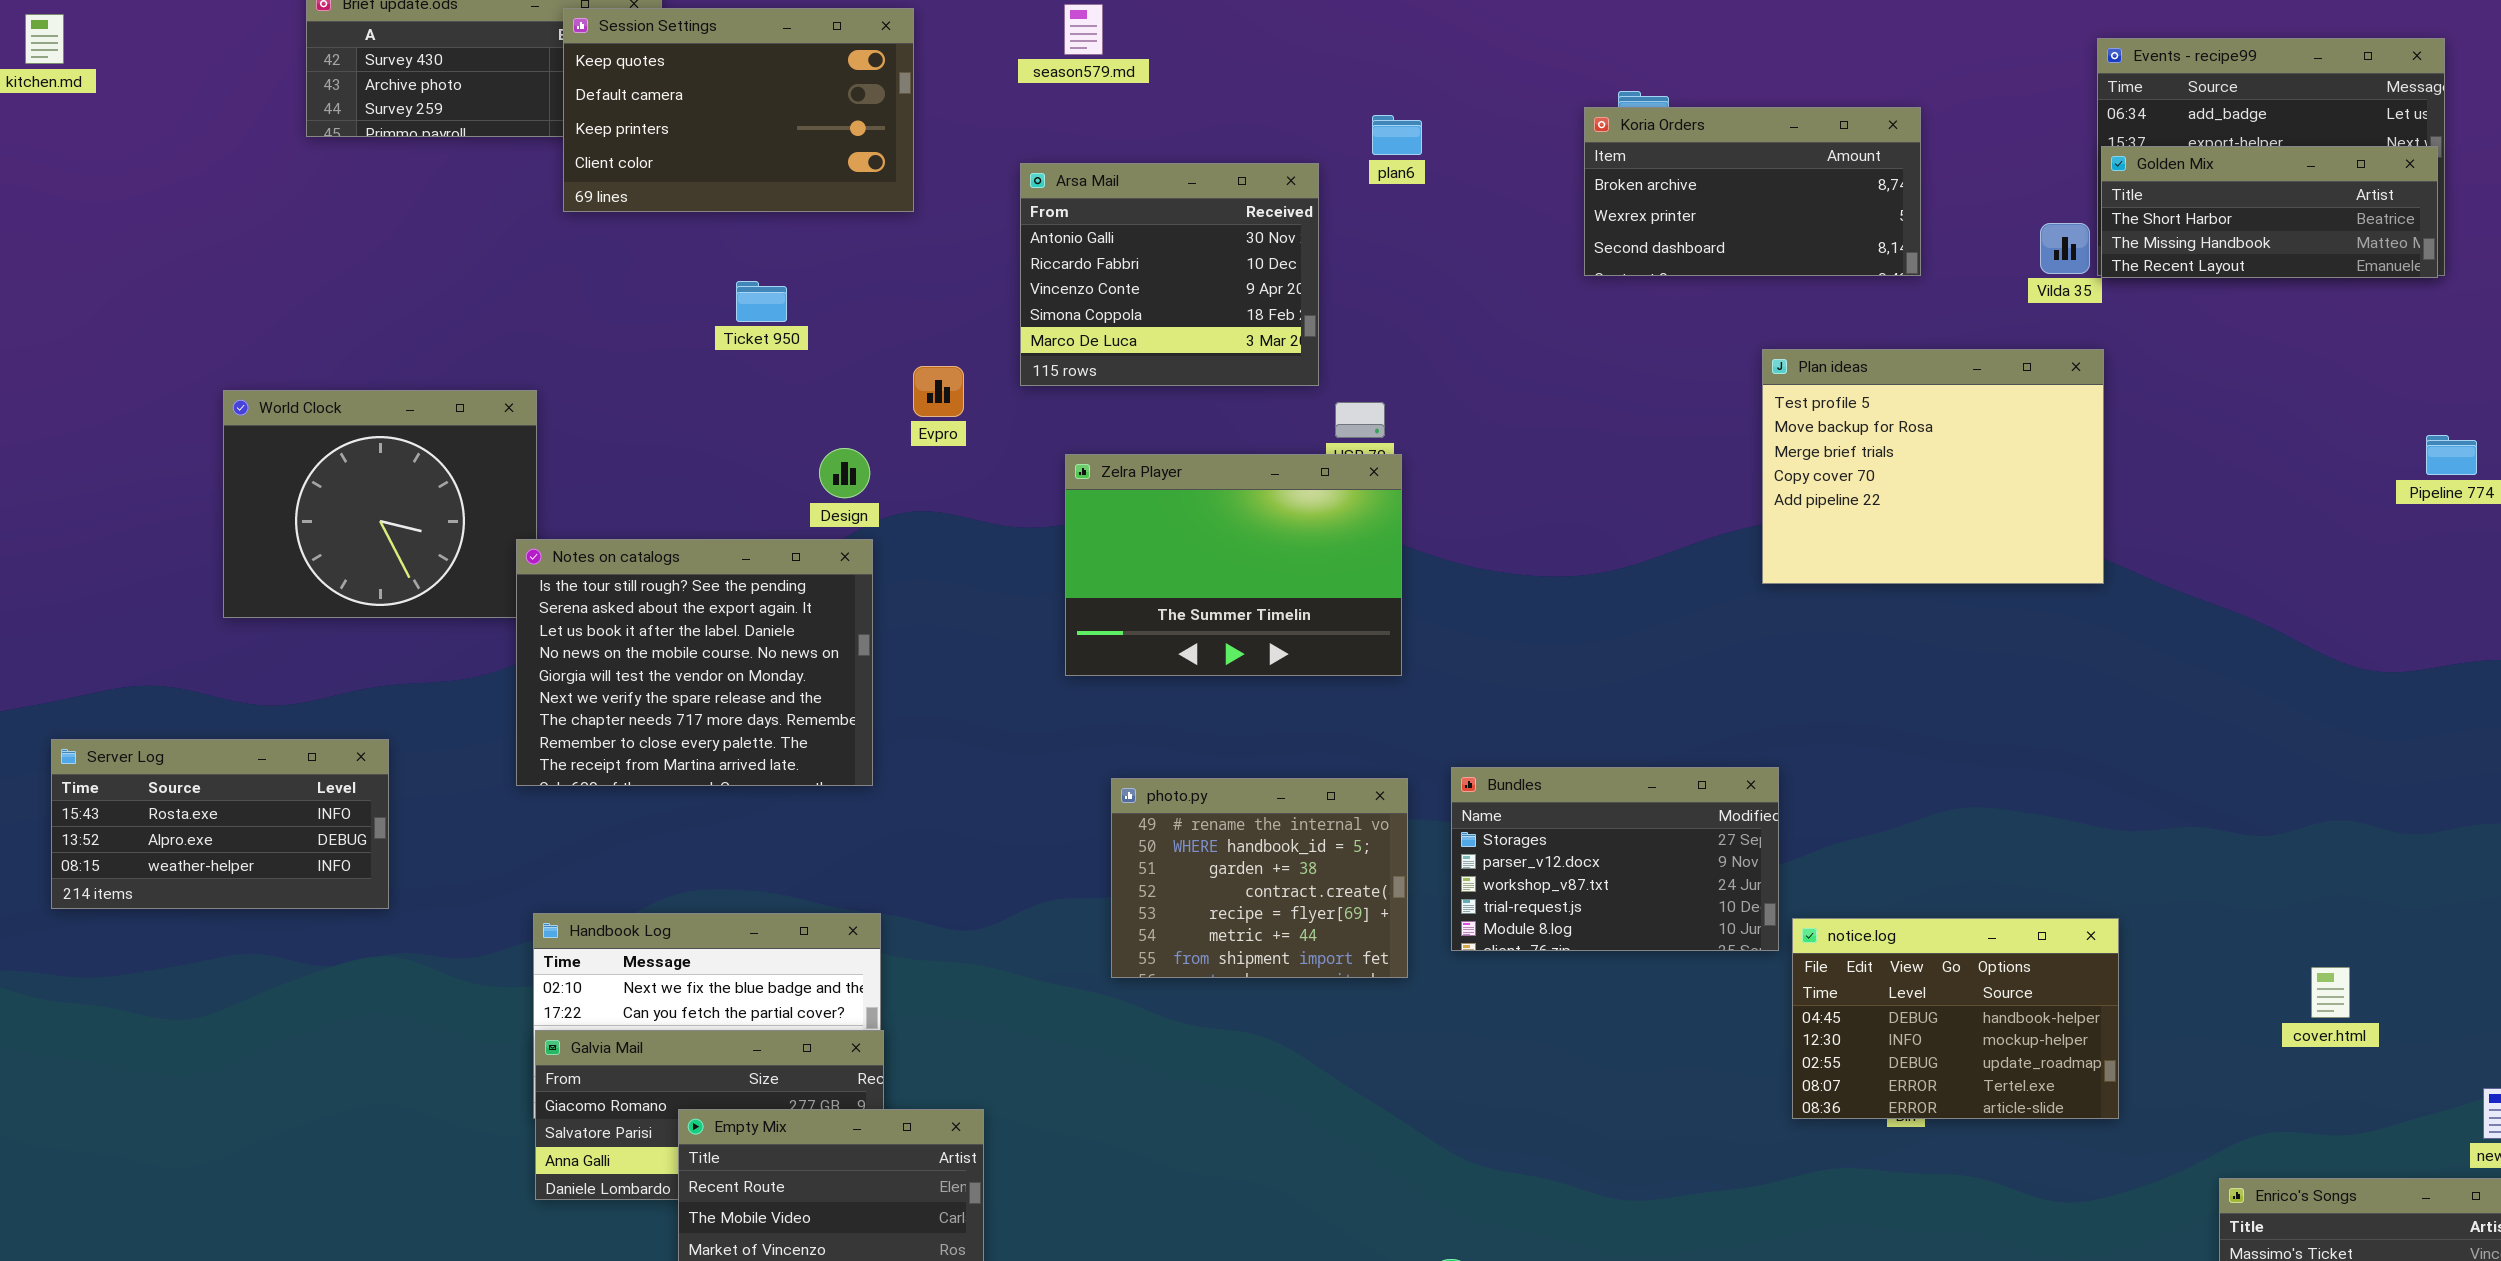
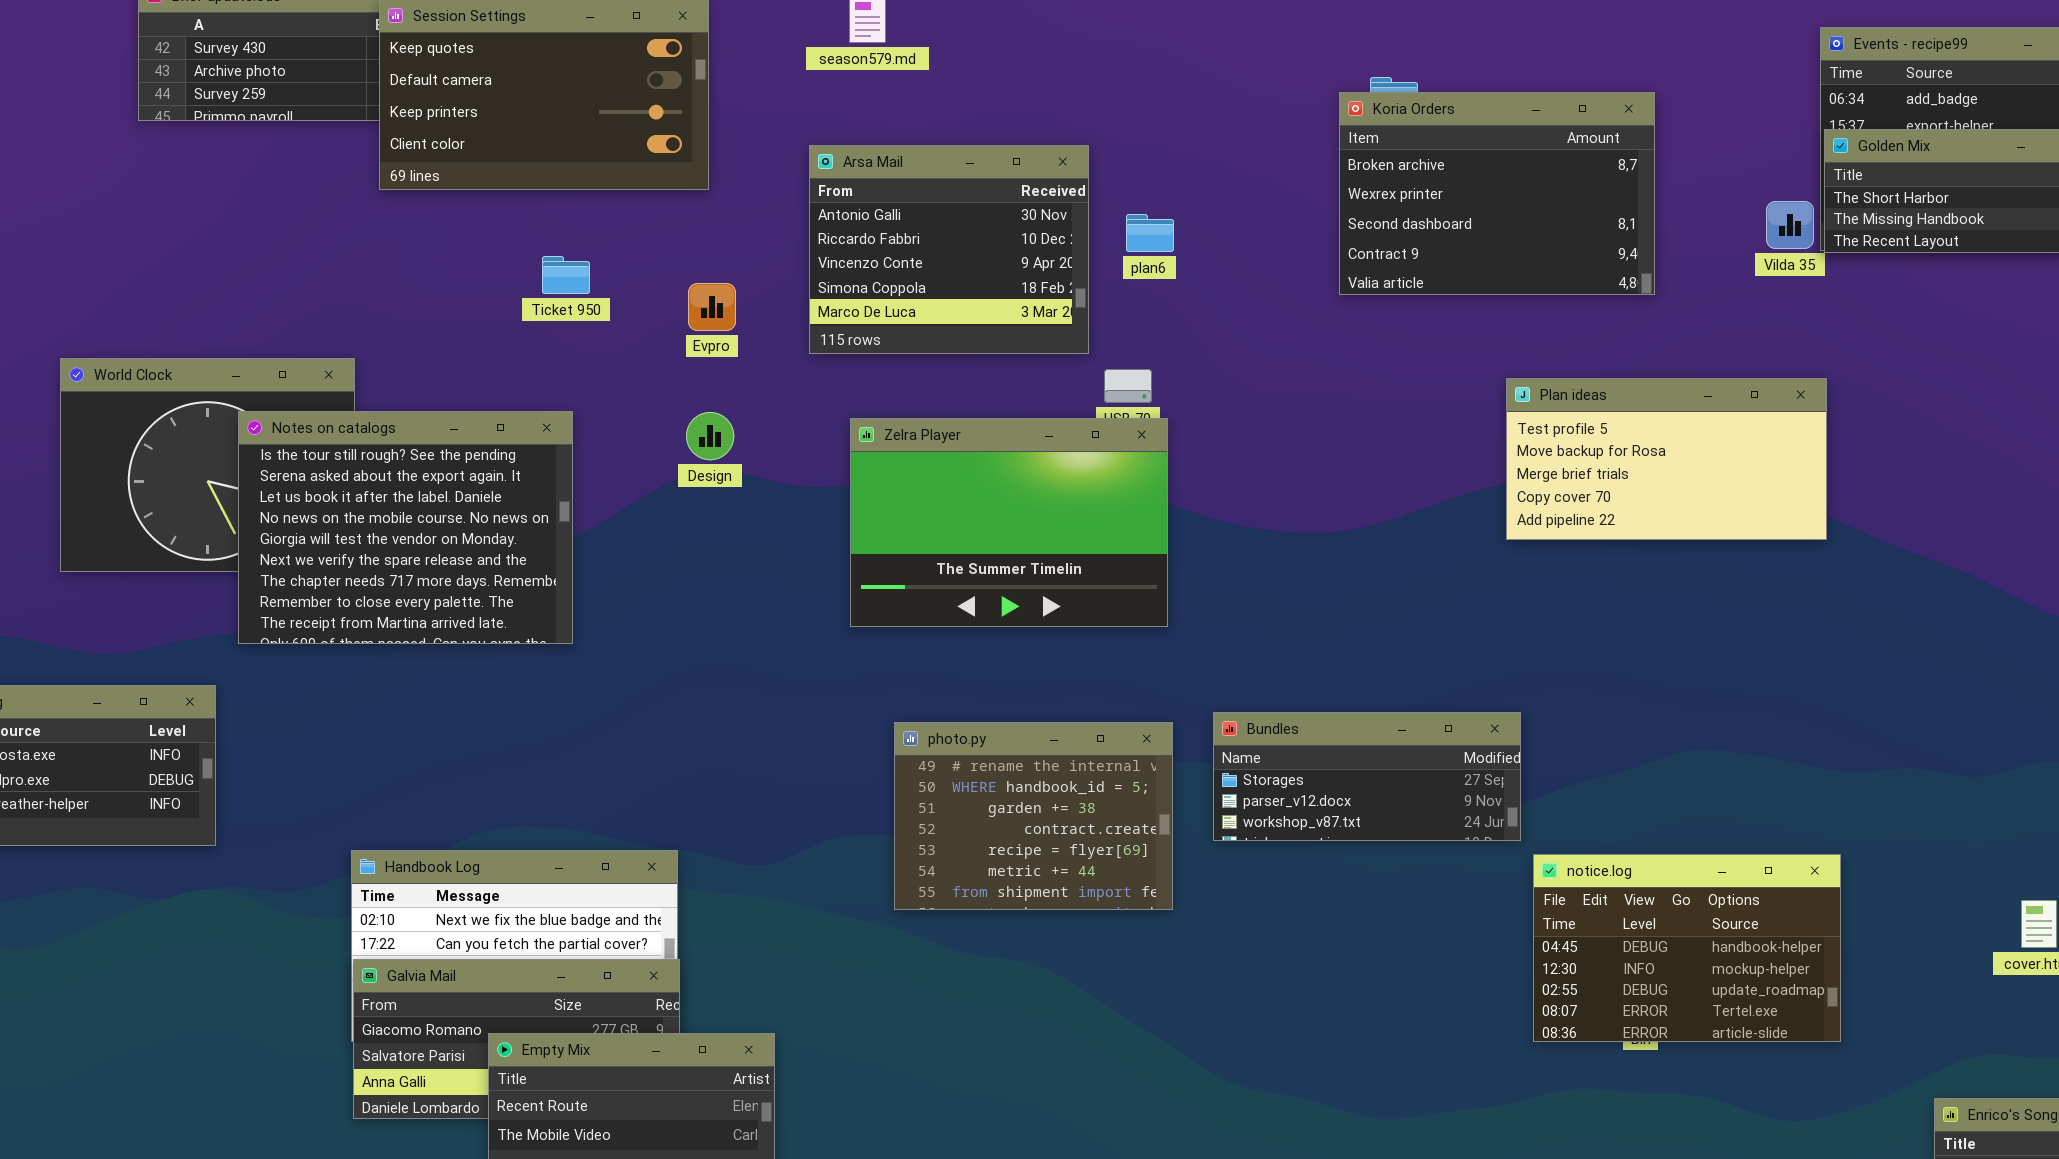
Koria Orders: [1584,107,1921,276] -> [1339,92,1655,295], resized
plan6: [1372,115,1422,155] -> [1126,214,1174,252], moved
Plan ideas: [1762,349,2104,584] -> [1506,378,1827,540], resized
Evpro: [913,366,964,417] -> [688,283,736,331], moved
Design: [819,448,870,498] -> [686,412,734,460], moved
Notes on catalogs: [516,539,873,786] -> [238,411,573,644], moved
Bundles: [1451,767,1779,951] -> [1213,712,1521,841], resized

